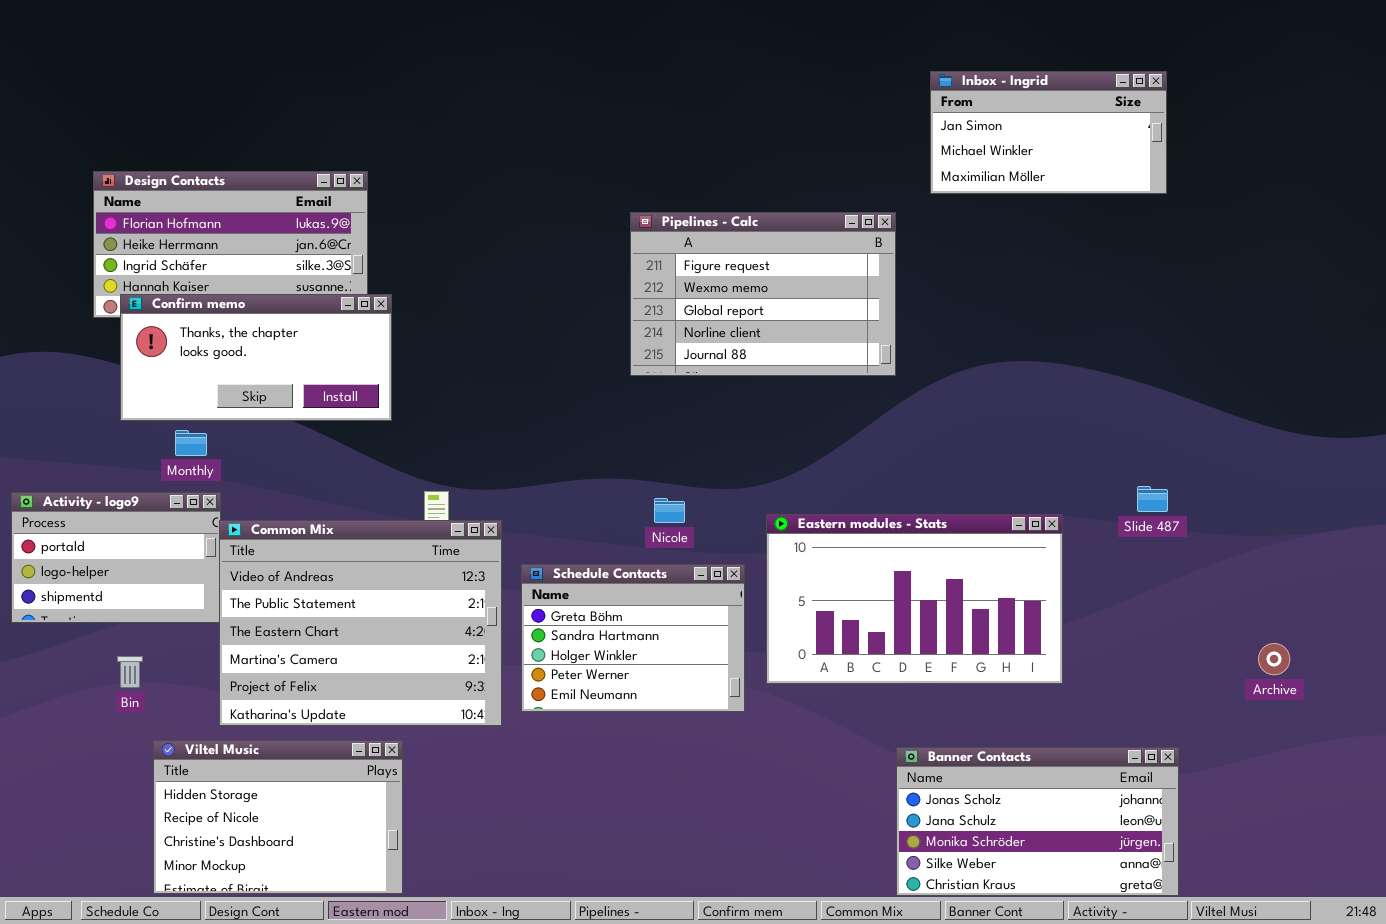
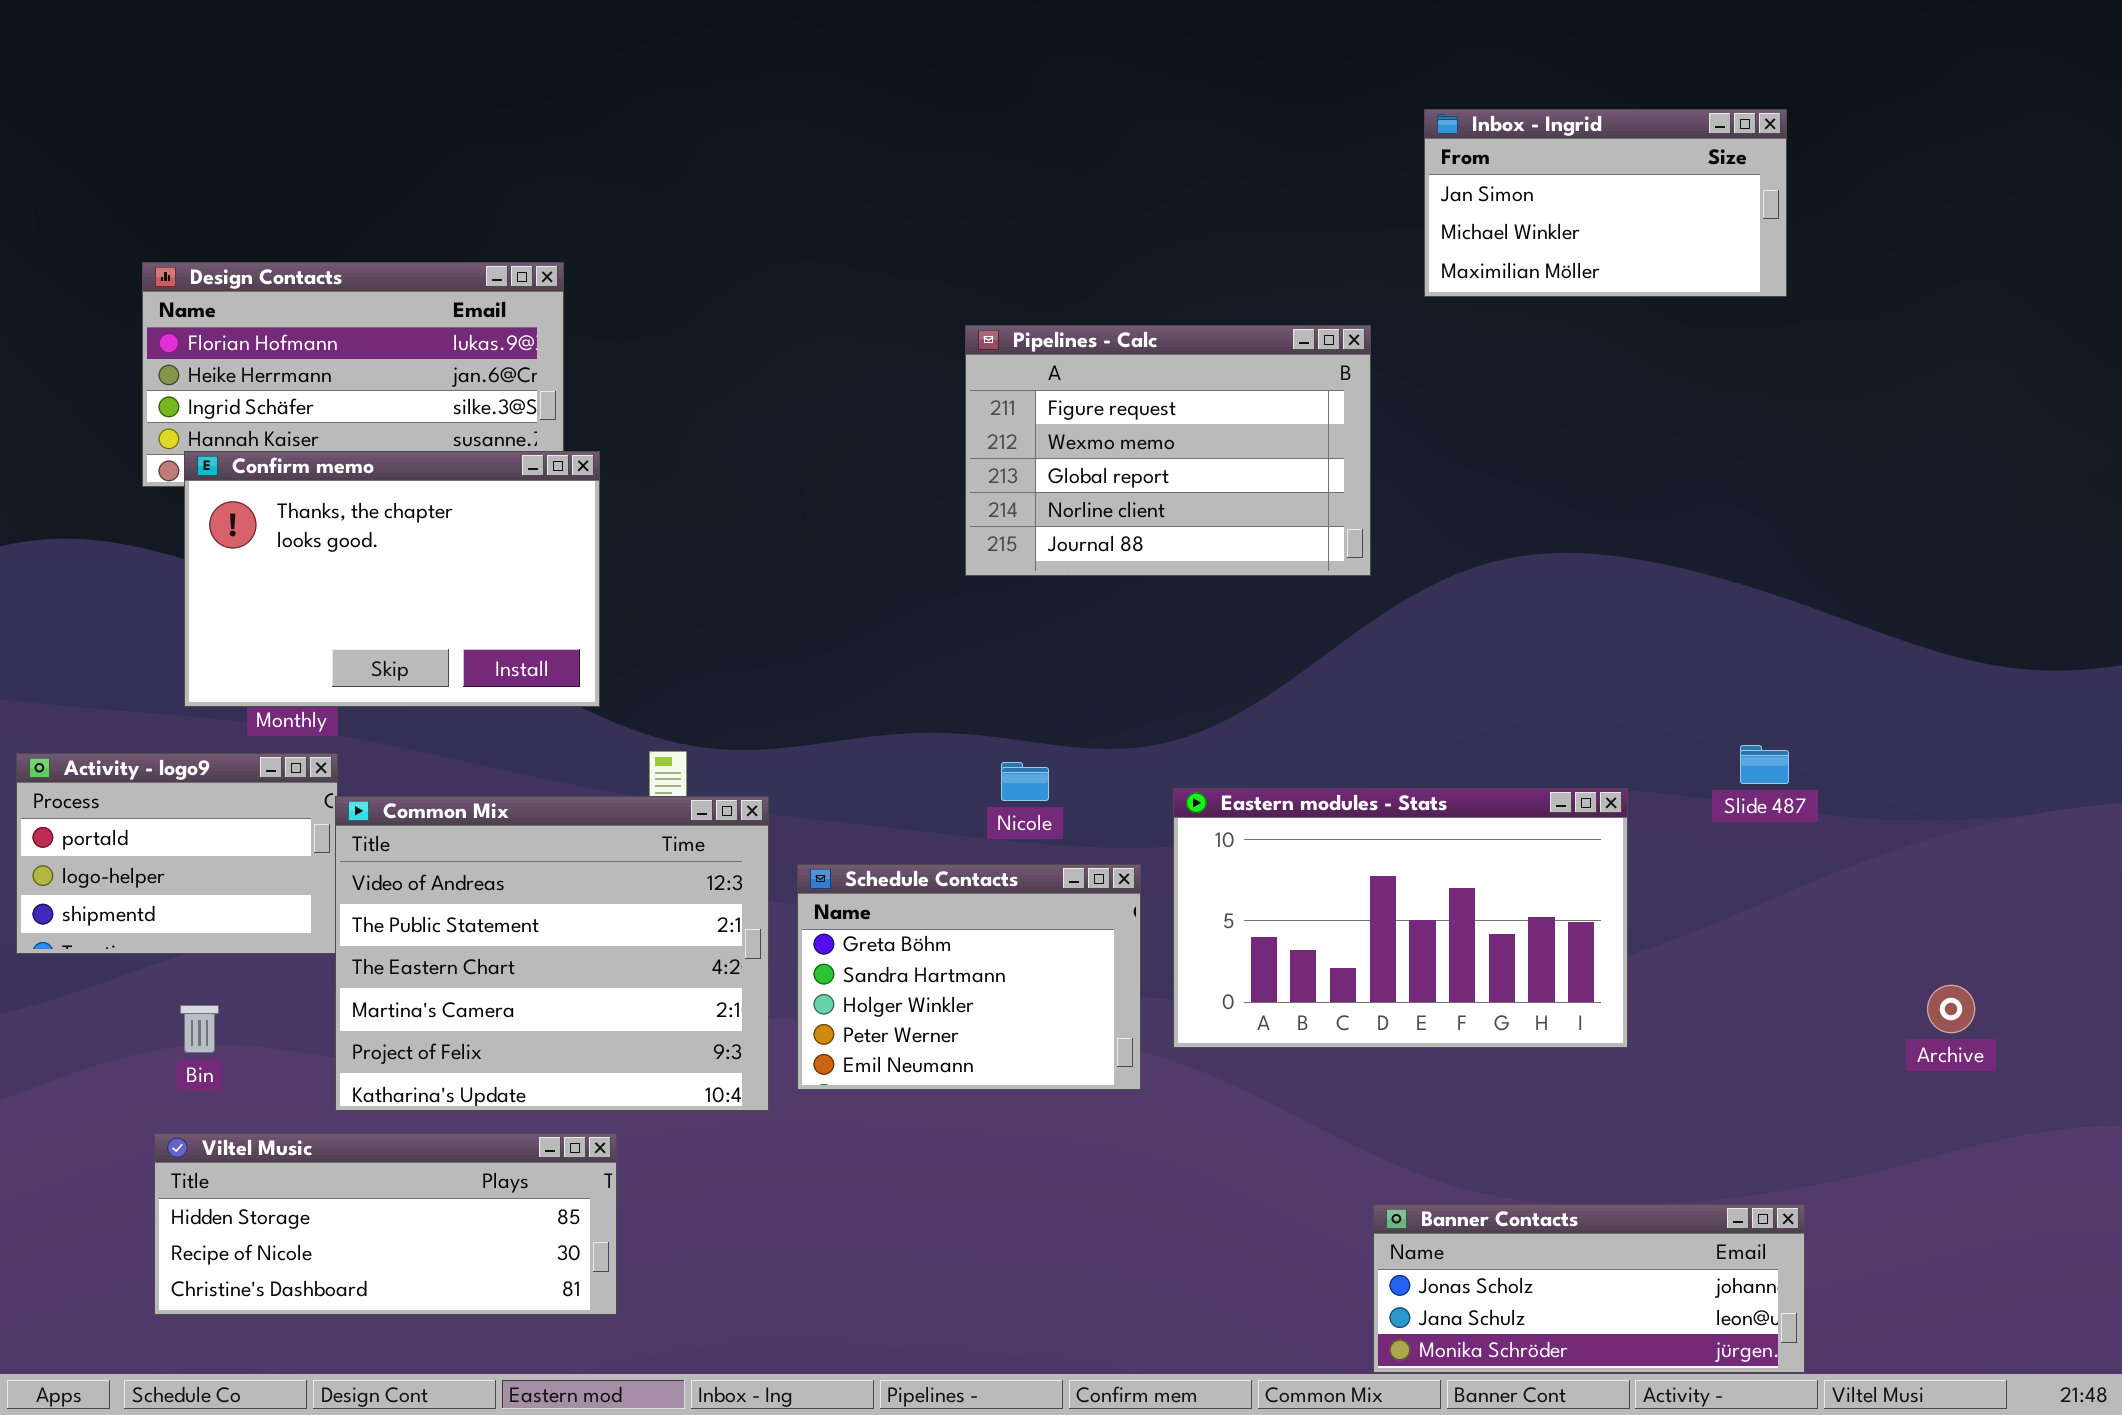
Confirm memo: [120,294,392,421] -> [184,451,600,707], resized
Viltel Music: [153,740,403,894] -> [154,1133,617,1315], resized
Banner Contacts: [896,747,1179,896] -> [1373,1204,1805,1373], resized

